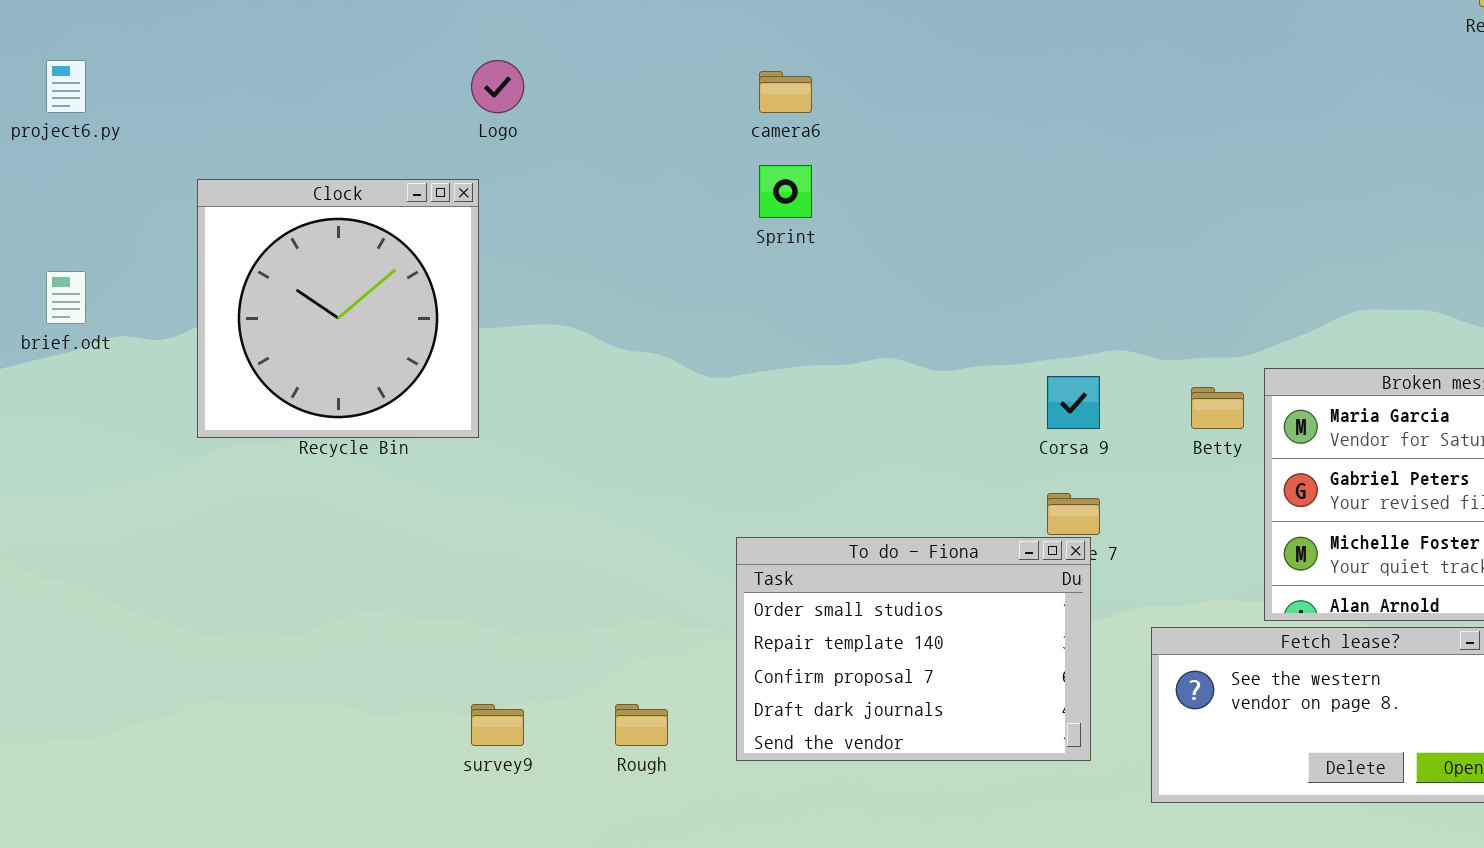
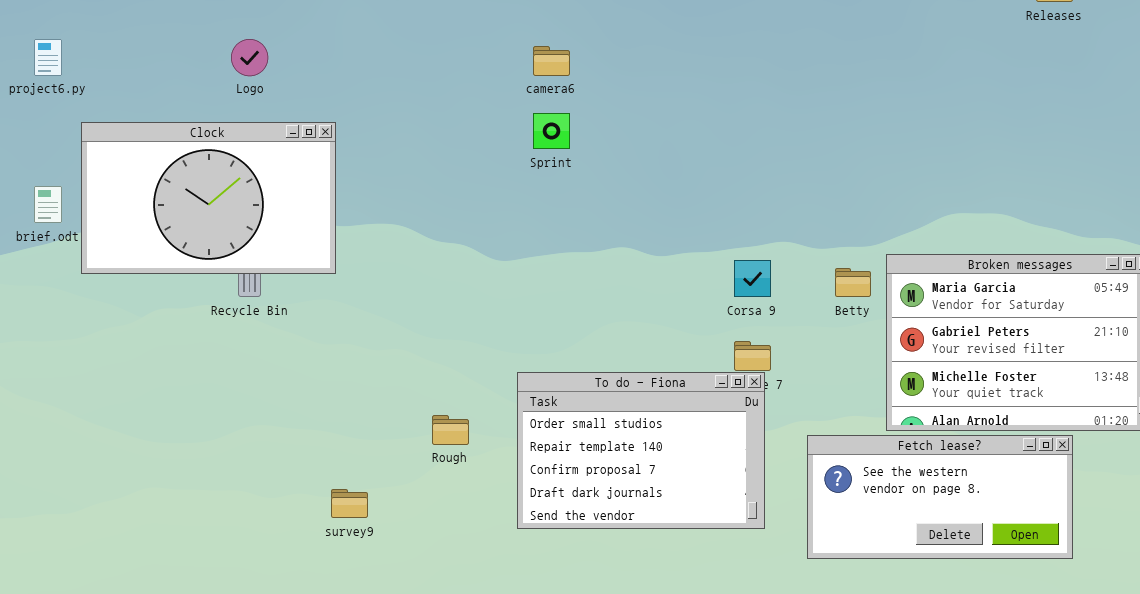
Logo: [471,60,524,113] -> [231,39,268,76], moved
Clock: [197,179,479,438] -> [81,122,336,274], resized
Rough: [615,704,668,746] -> [432,415,469,445], moved

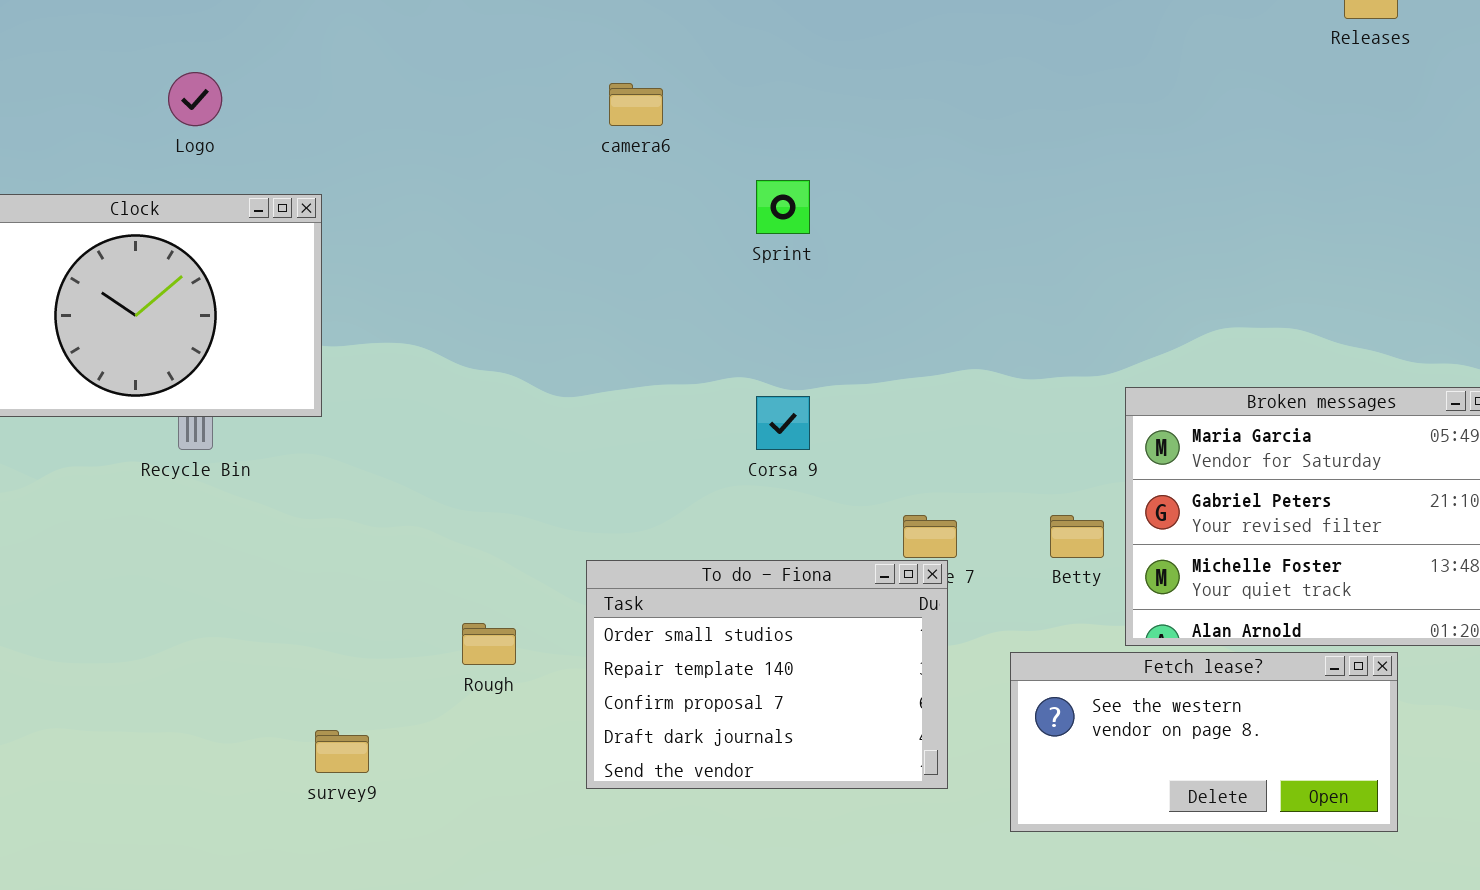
Sprint: [533,113,570,149] -> [756,180,810,234], moved
Corsa 9: [734,260,771,297] -> [756,396,810,450], moved
Betty: [835,268,871,297] -> [1050,515,1104,558], moved

